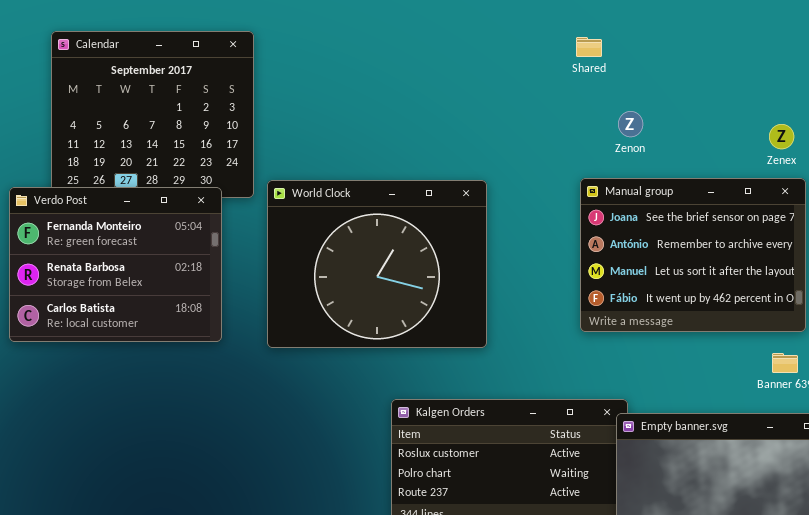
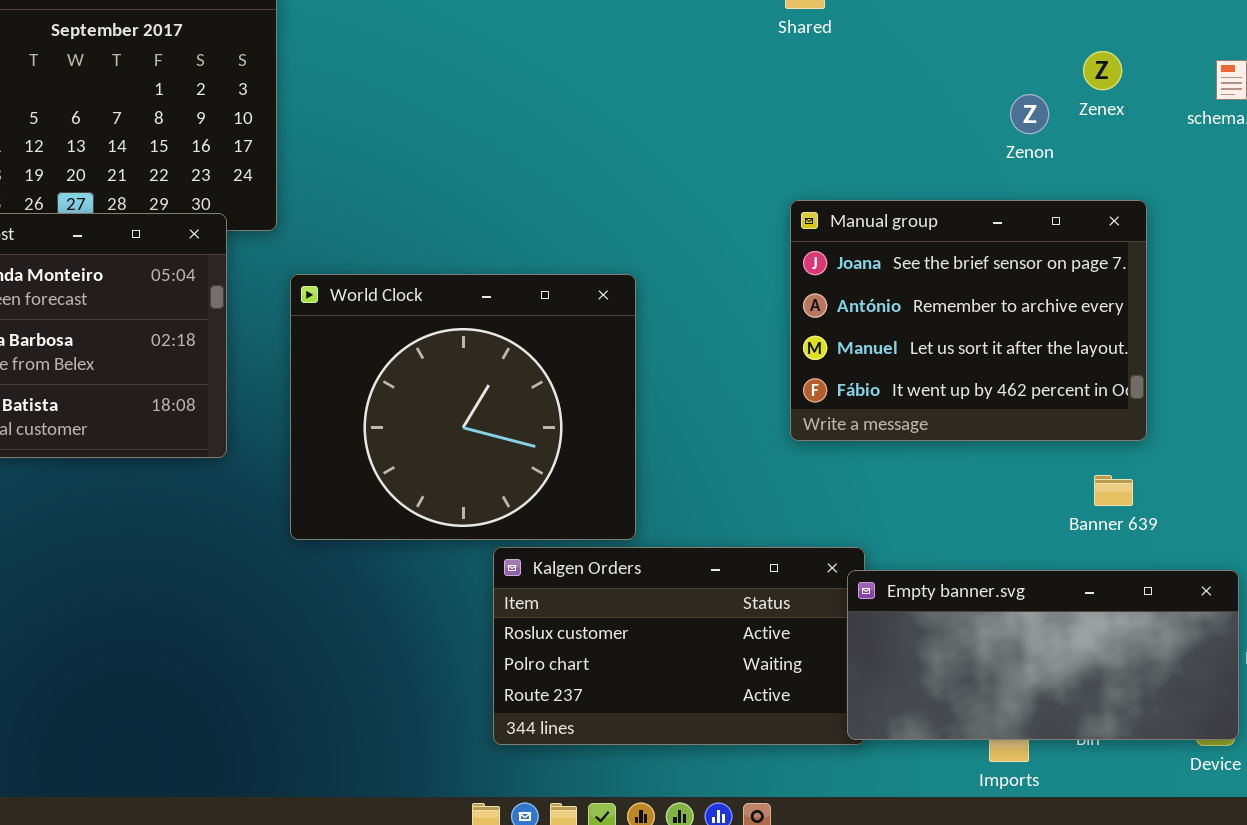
Zenon: [618,111,643,137] -> [1010,94,1049,134], moved
Zenex: [769,124,794,149] -> [1083,51,1122,90], moved
World Clock: [267,180,487,348] -> [290,274,636,540], moved

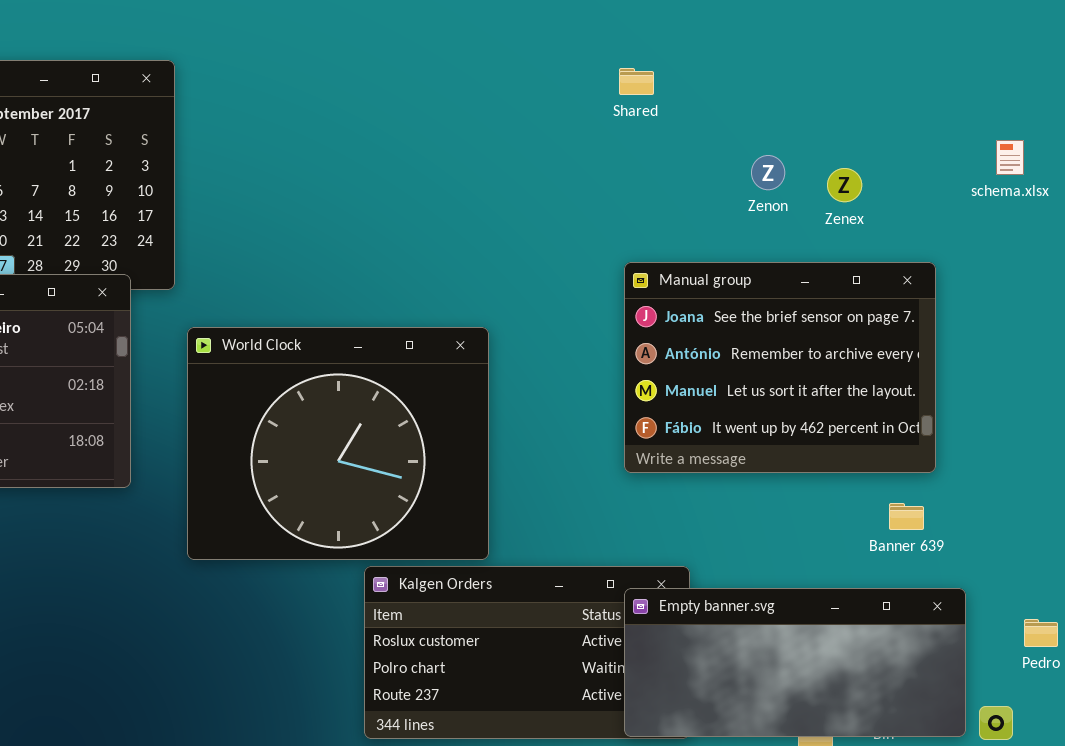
Zenex: [1083,51,1122,90] -> [827,168,862,202], moved
Zenon: [1010,94,1049,134] -> [751,155,785,190], moved
Empty banner.svg: [847,570,1239,740] -> [624,588,966,737], moved

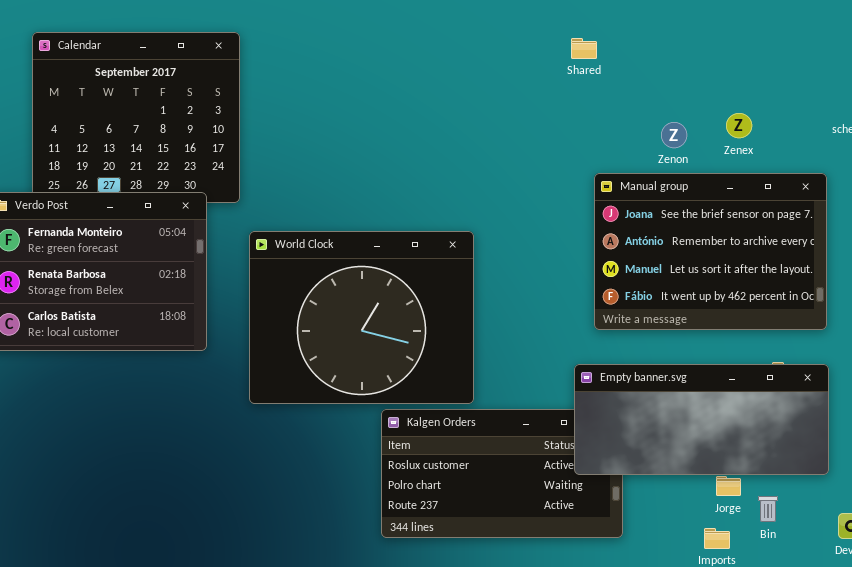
Zenon: [751,155,785,190] -> [661,122,687,148], moved
Manual group: [624,262,936,473] -> [594,173,827,330], moved
Empty banner.svg: [624,588,966,737] -> [574,364,829,475], moved

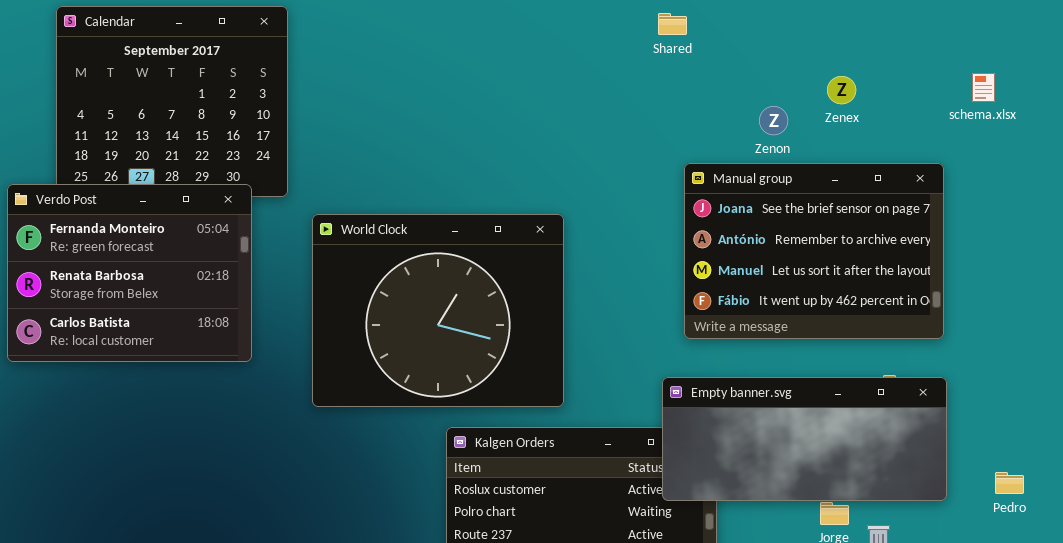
Zenex: [726,113,752,138] -> [827,76,856,104], moved
World Clock: [249,231,474,404] -> [312,214,564,407], moved

